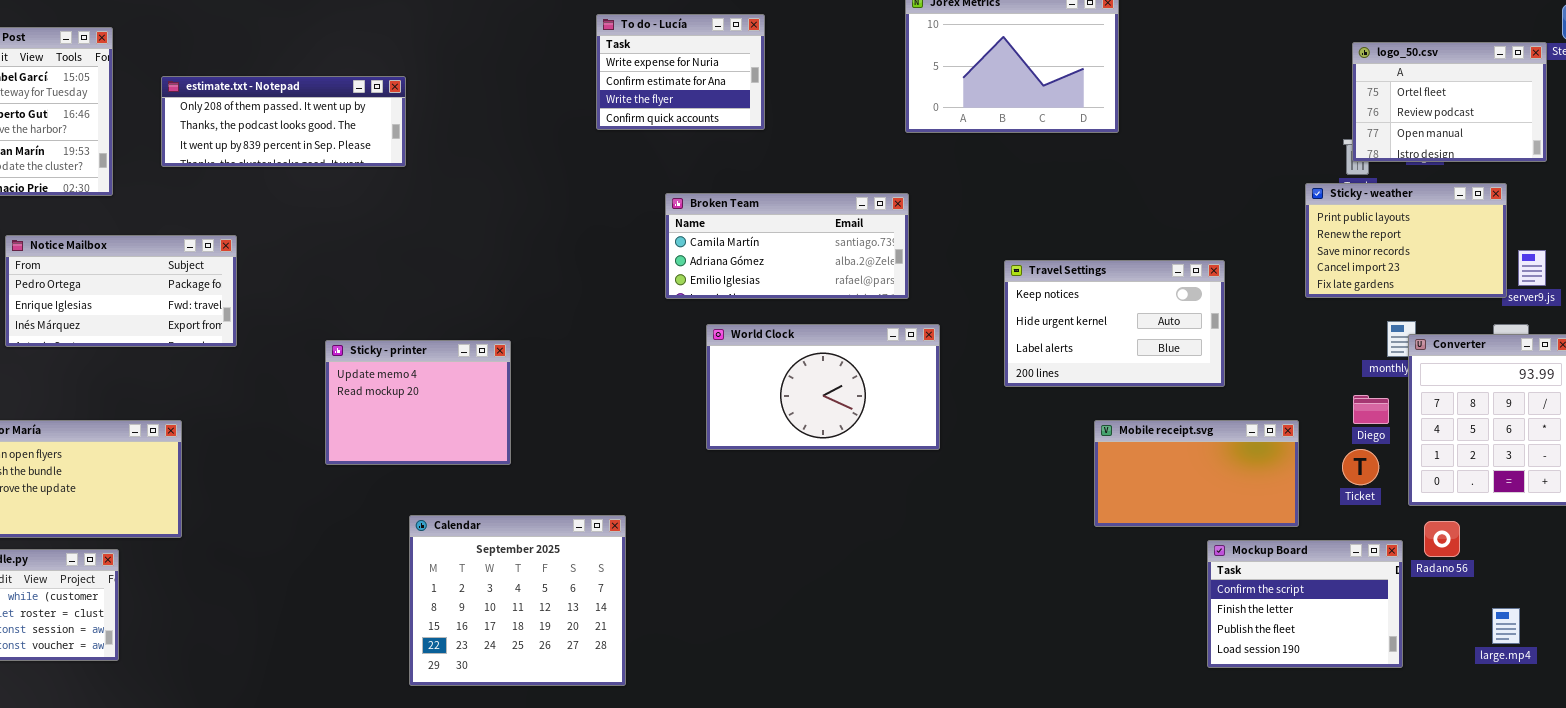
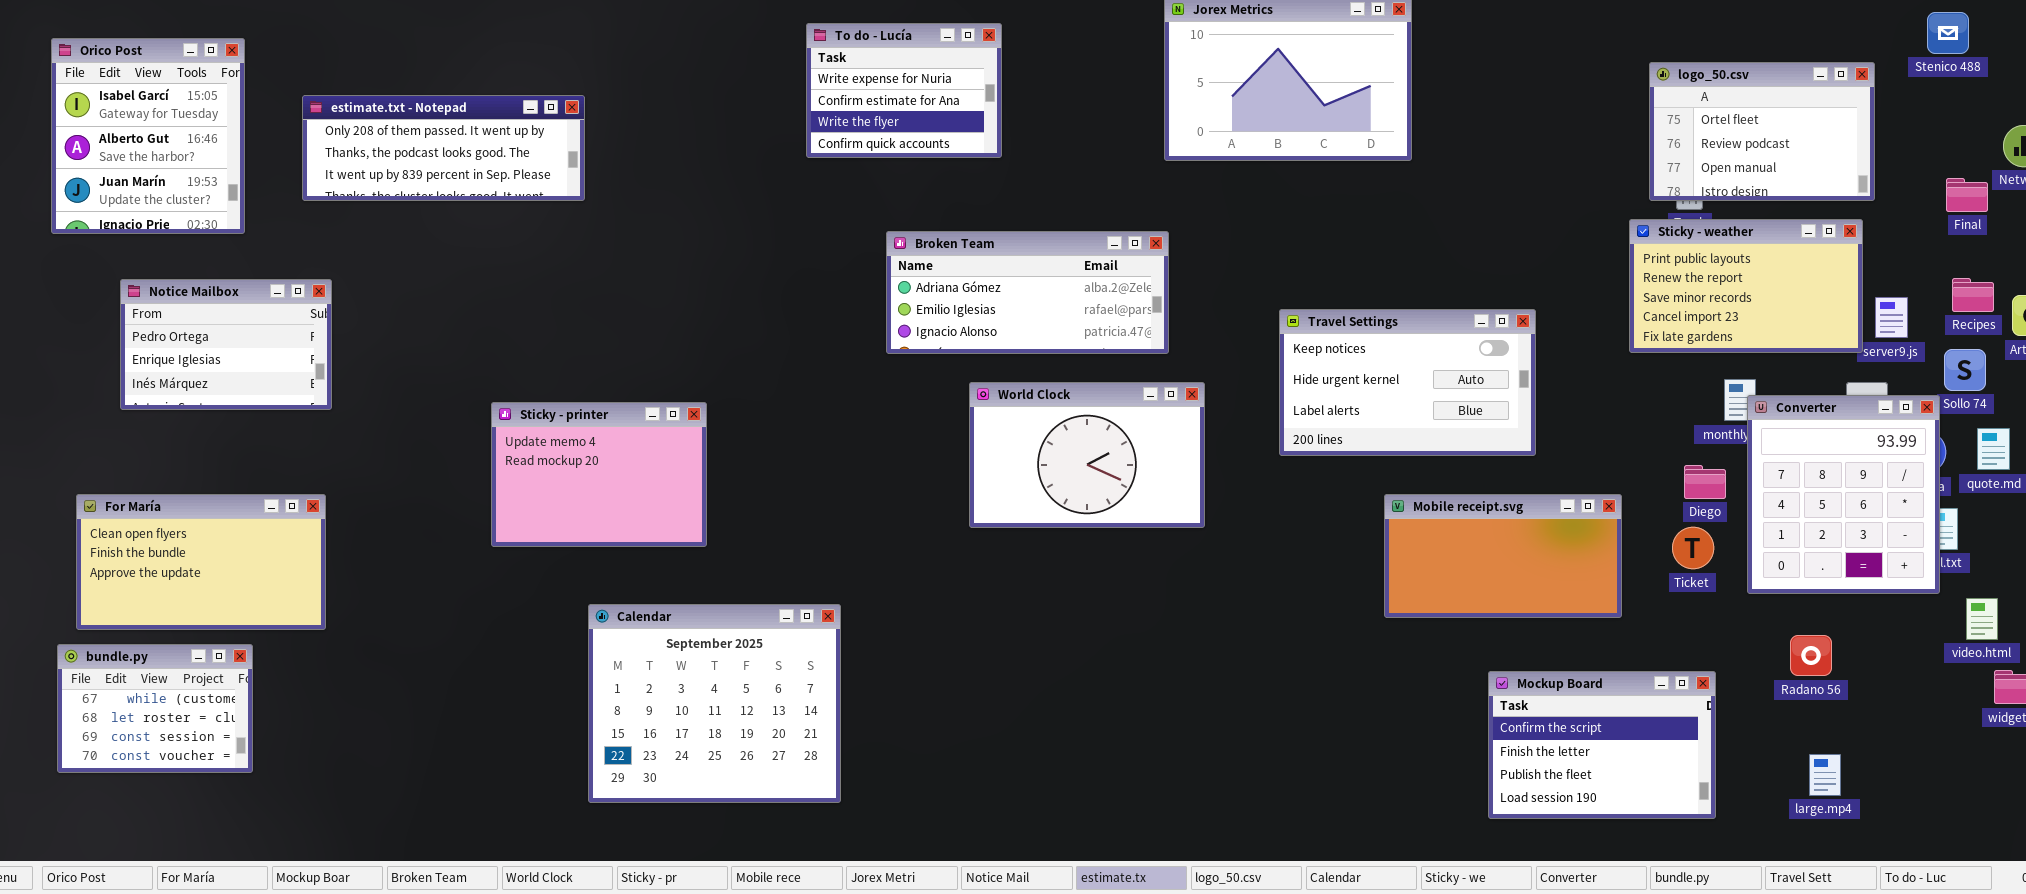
logo_50.csv: [1352,42,1547,162] -> [1649,62,1875,201], moved
Broken Team: [665,193,909,299] -> [886,231,1169,354], scrolled down 1 row
Notice Mailbox: [5,235,237,347] -> [120,279,332,410], resized
World Clock: [706,324,940,450] -> [969,382,1205,528], resized
Radano 56: [1424,521,1460,557] -> [1790,635,1832,676], moved
Mockup Board: [1207,540,1403,668] -> [1488,671,1716,819], moved
large.mp4: [1492,608,1520,644] -> [1809,754,1841,796], moved

